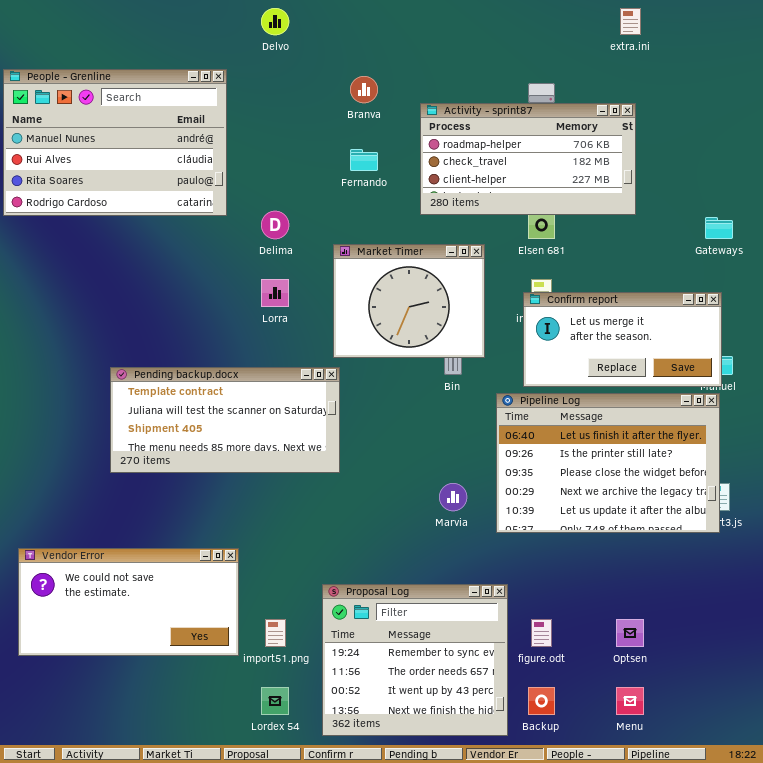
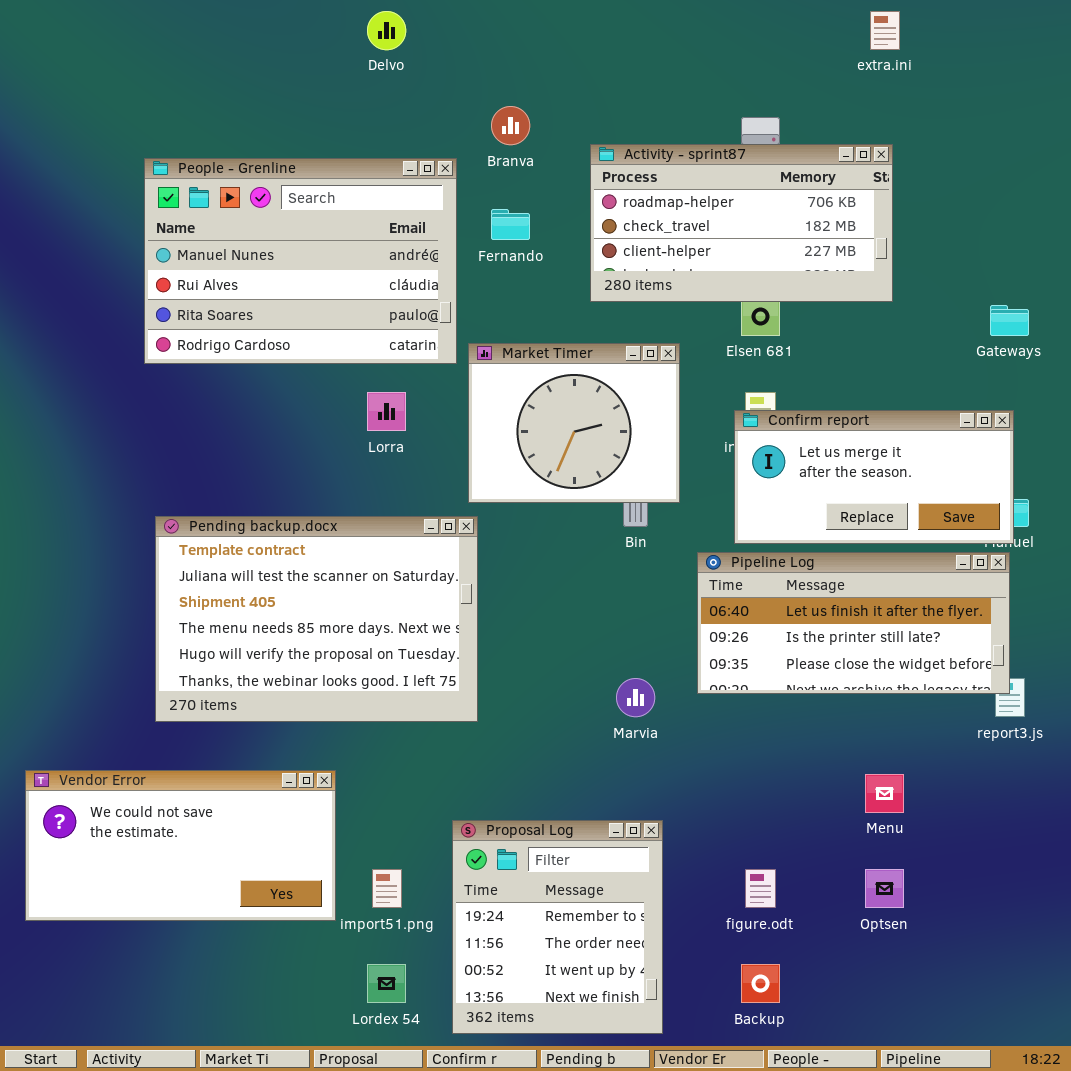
People - Grenline: [3,69,227,216] -> [144,158,457,364], moved
Pending backup.docx: [110,367,340,473] -> [155,516,478,722], resized
Pipeline Log: [496,393,720,533] -> [697,552,1010,694], resized
Proposal Log: [322,584,508,736] -> [452,820,663,1034], resized
Menu: [616,687,644,715] -> [865,774,904,813], moved

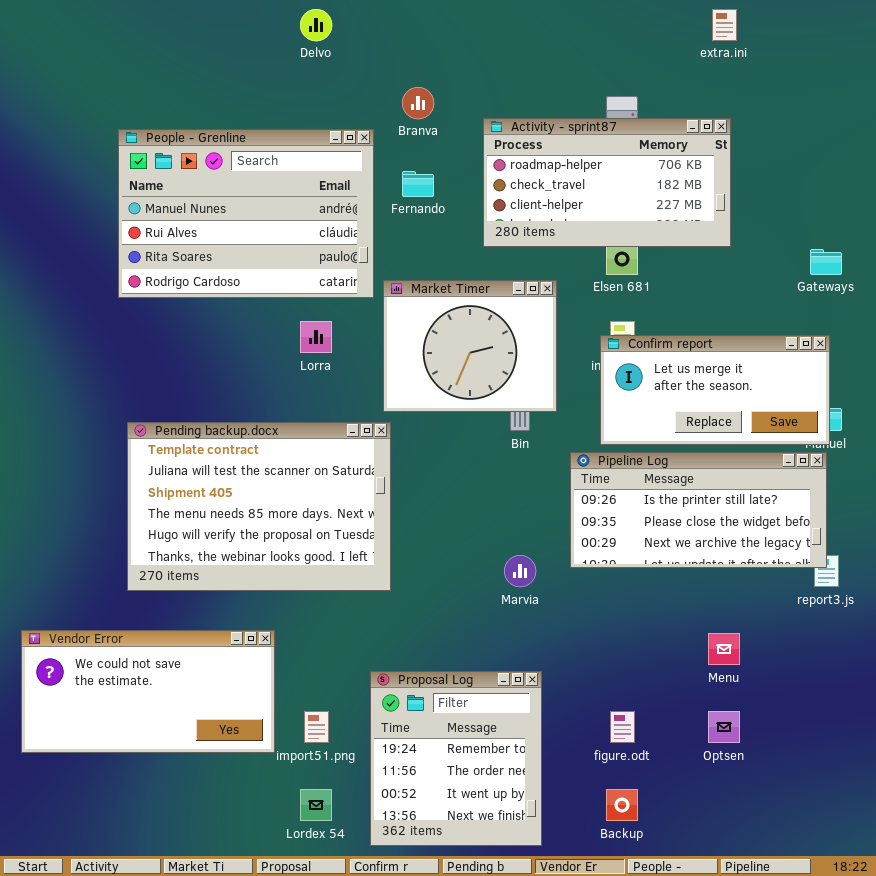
Pipeline Log: [697,552,1010,694] -> [570,452,827,568], scrolled down 1 row

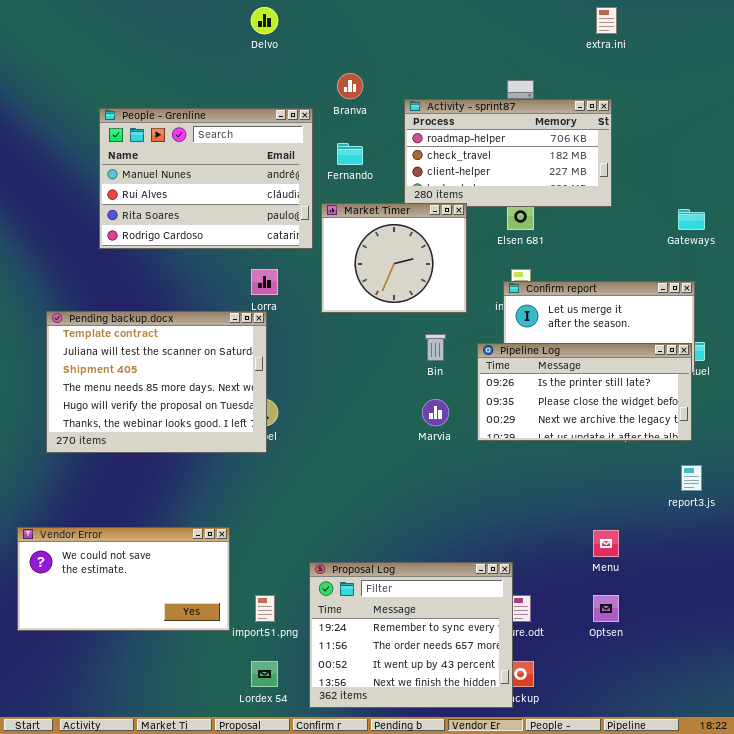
Market Timer: [383,280,557,412] -> [321,203,467,313], moved
Pending backup.docx: [127,422,391,591] -> [46,311,267,453], moved
Pipeline Log: [570,452,827,568] -> [477,343,692,441], moved
Marvia: [504,555,536,587] -> [422,399,449,426], moved
Proposal Log: [370,671,542,846] -> [309,562,513,708], resized

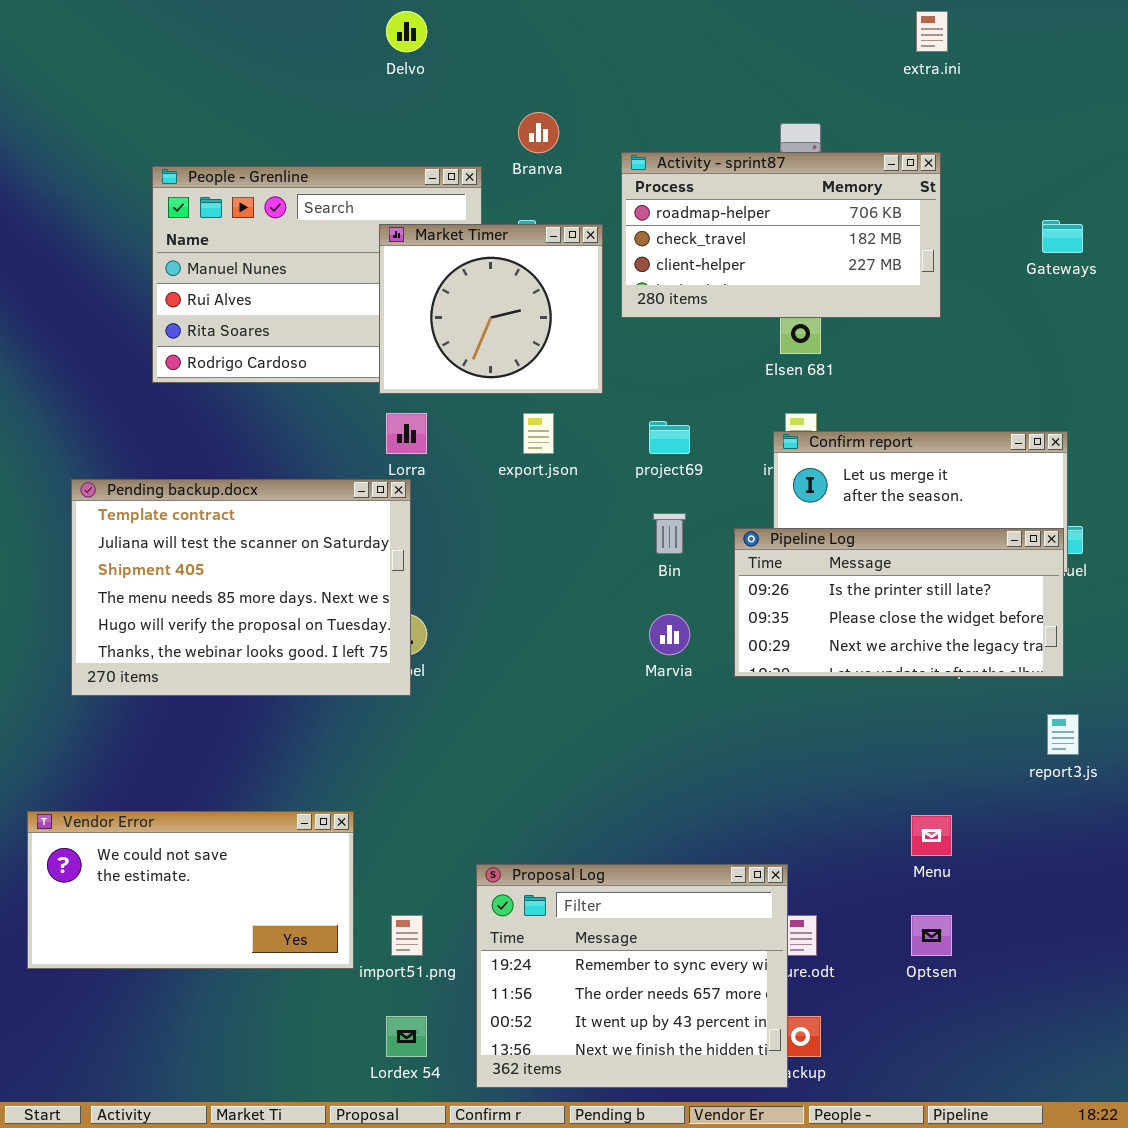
Market Timer: [321,203,467,313] -> [379,224,603,394], moved
Gateways: [678,209,705,230] -> [1042,220,1083,253], moved

